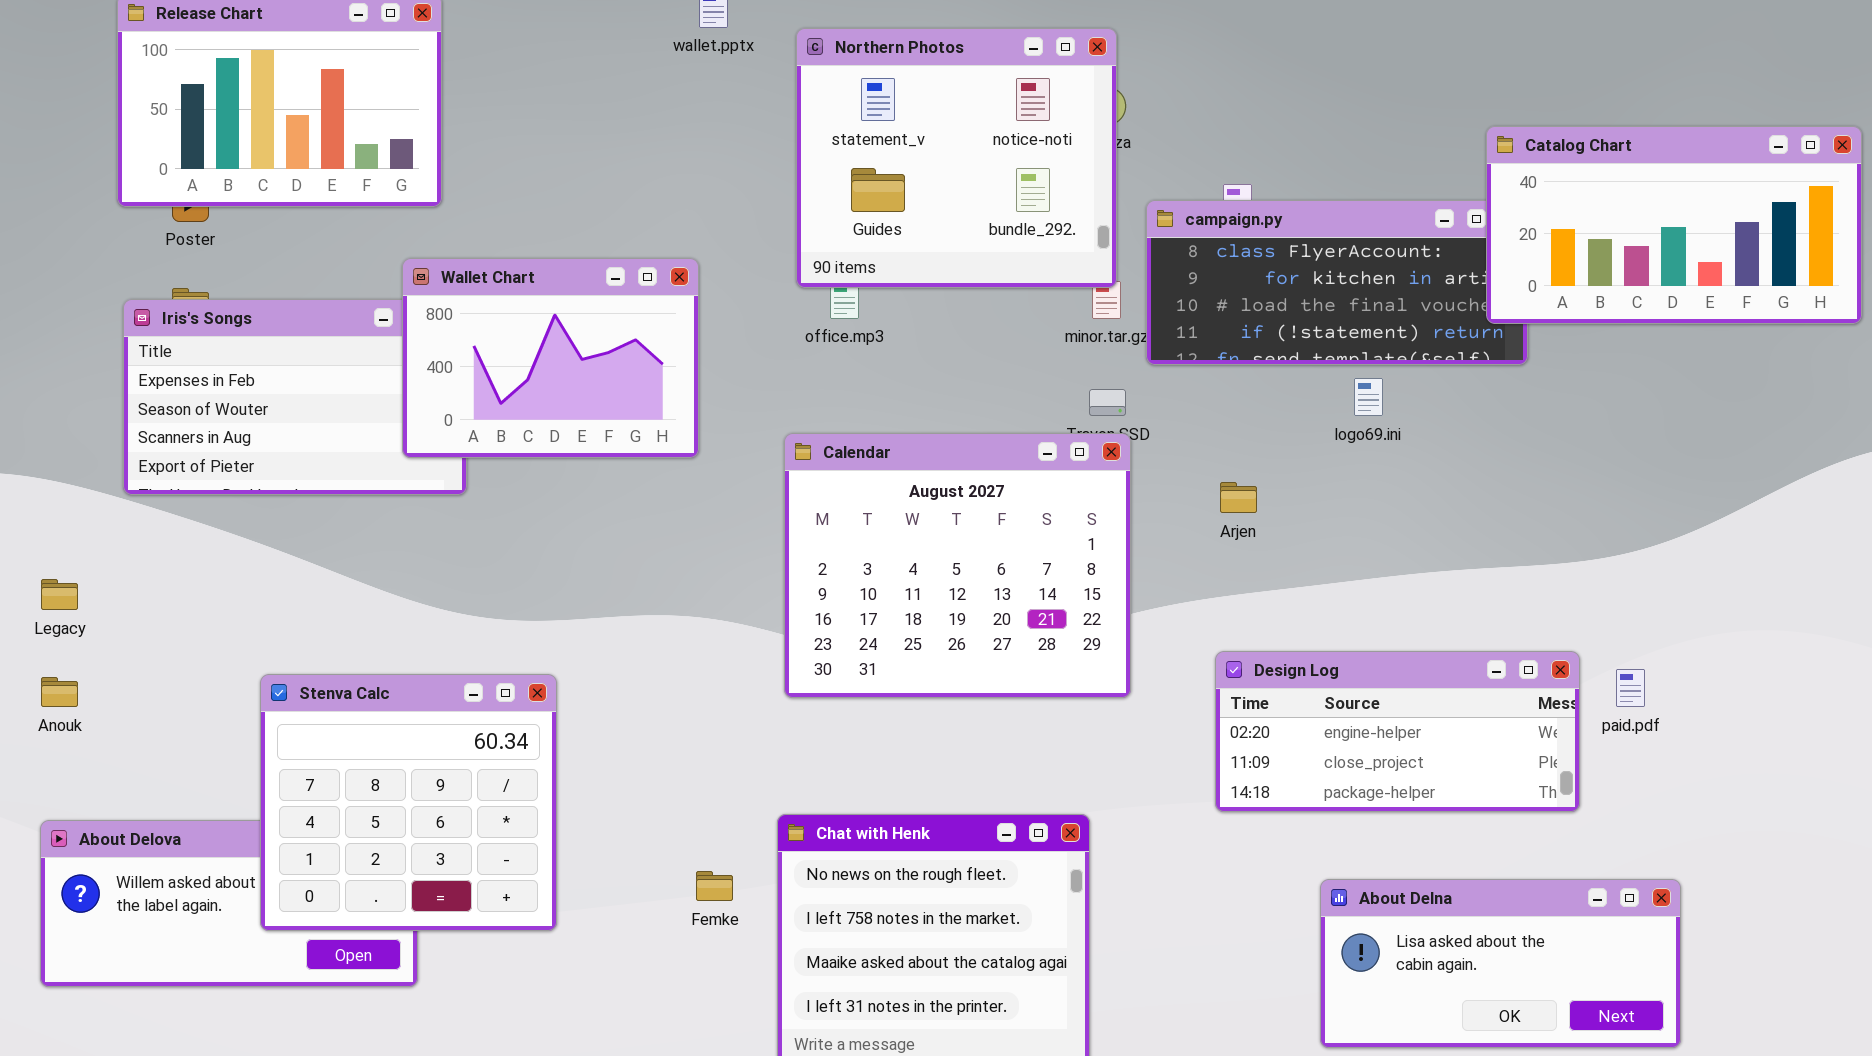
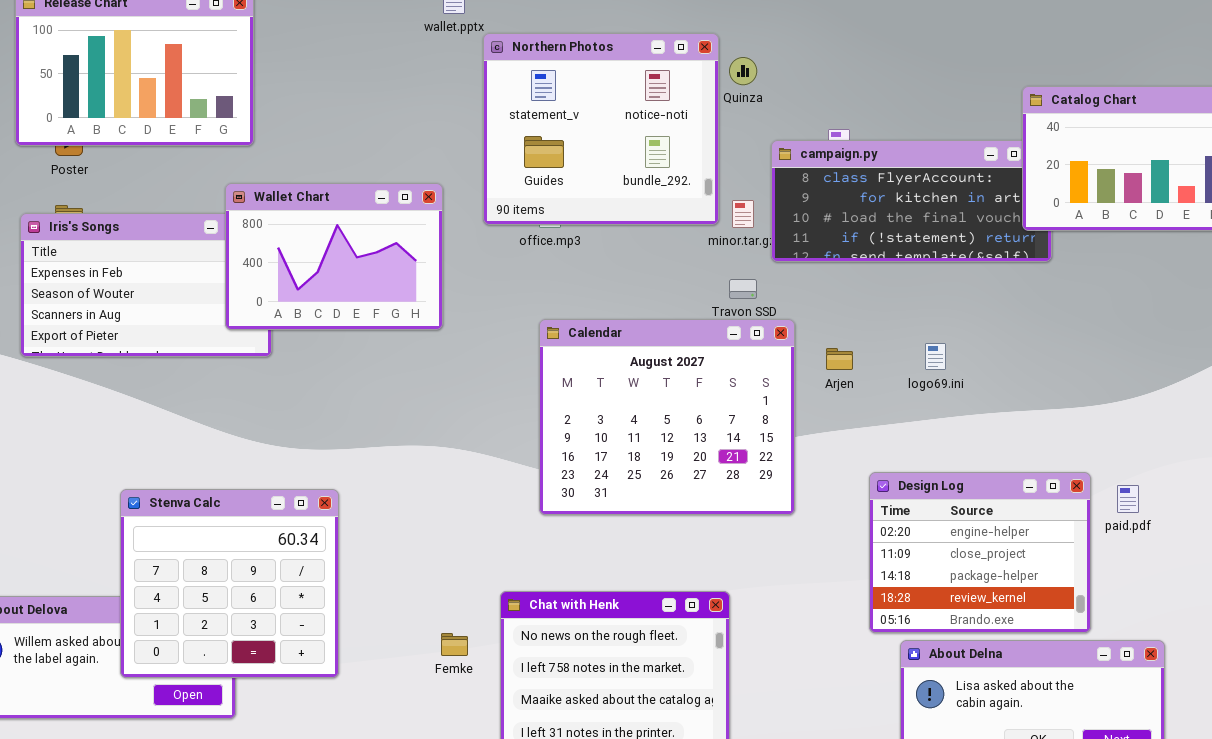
Northern Photos: [796,28,1117,288] -> [483,33,719,225], moved
logo69.ini: [1354,378,1383,416] -> [925,343,946,370], moved
Calendar: [784,433,1131,698] -> [539,319,795,515], moved
Design Log: [1215,651,1580,812] -> [869,472,1091,633], resized

